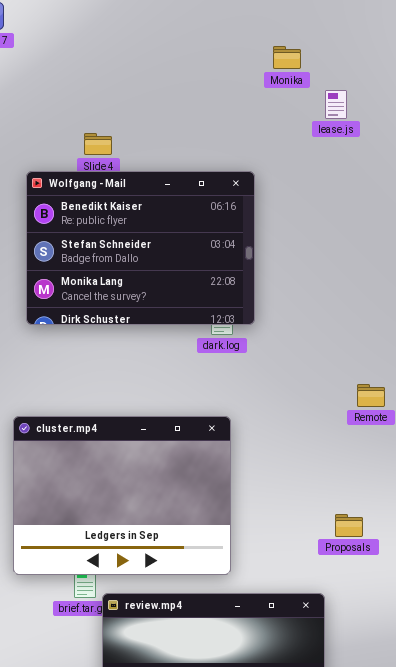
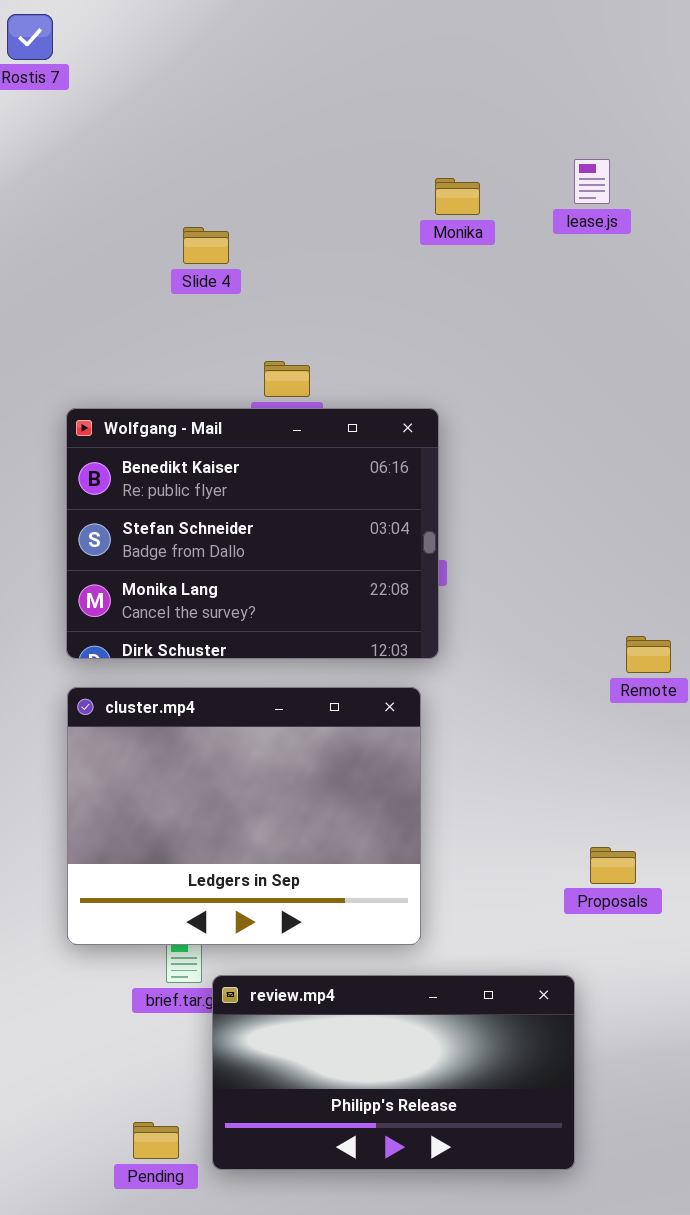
Monika: [273,46,301,69] -> [435,178,480,215], moved
Wolfgang - Mail: [26,171,255,325] -> [66,408,439,659], moved

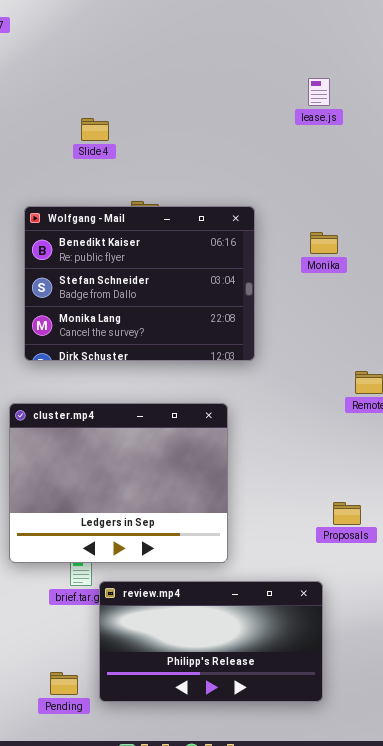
lease.js: [574,159,610,204] -> [308,78,330,106], moved
Monika: [435,178,480,215] -> [310,232,338,254], moved
Wolfgang - Mail: [66,408,439,659] -> [24,206,255,361], moved

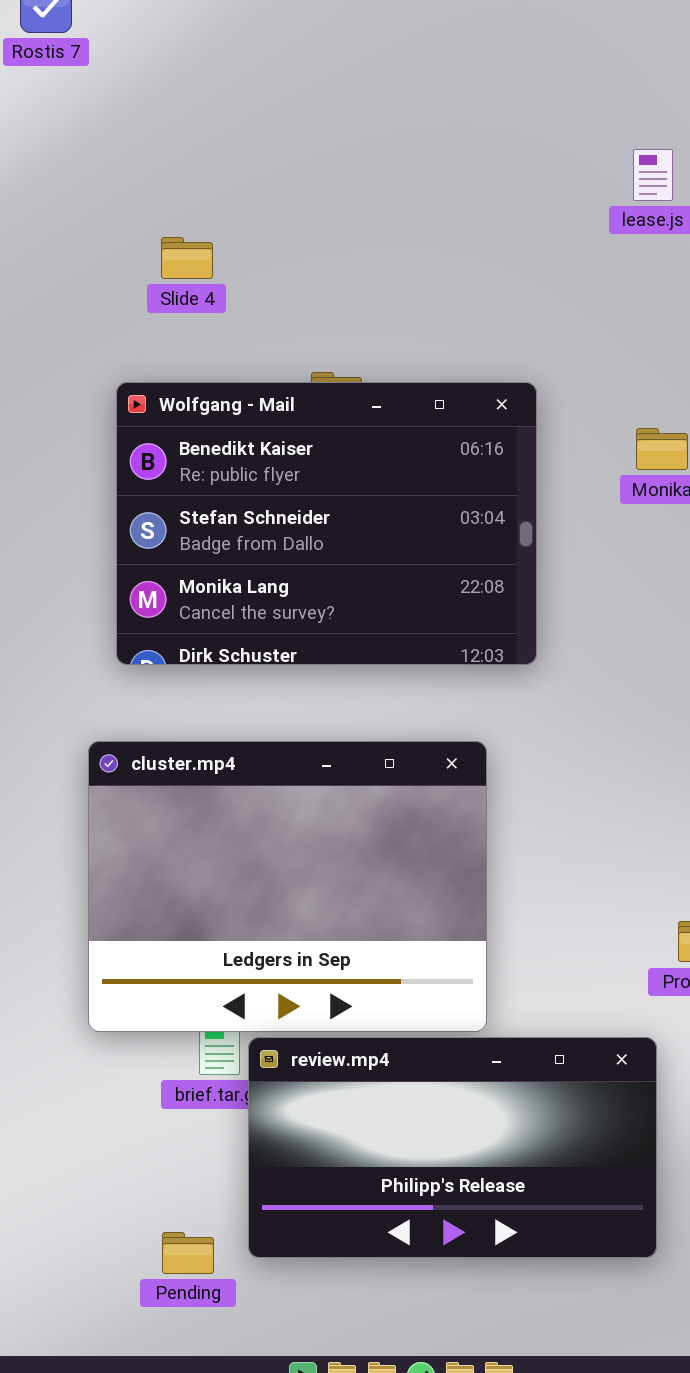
Slide 4: [81,118,109,141] -> [161,237,213,279], moved
review.mp4: [99,581,323,702] -> [248,1037,657,1258], moved

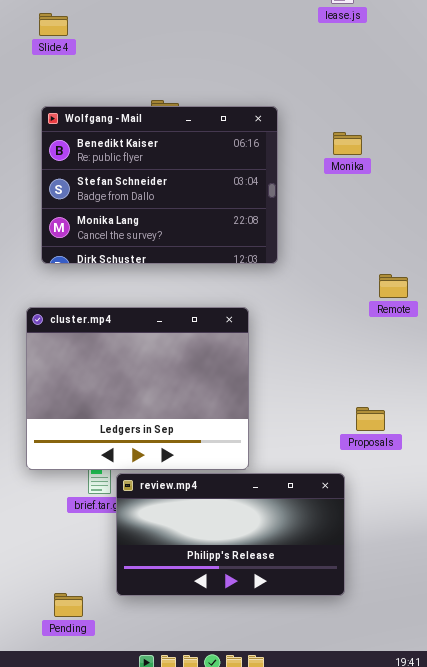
Slide 4: [161,237,213,279] -> [39,13,68,36], moved
Pending: [162,1232,214,1274] -> [54,593,83,617], moved

